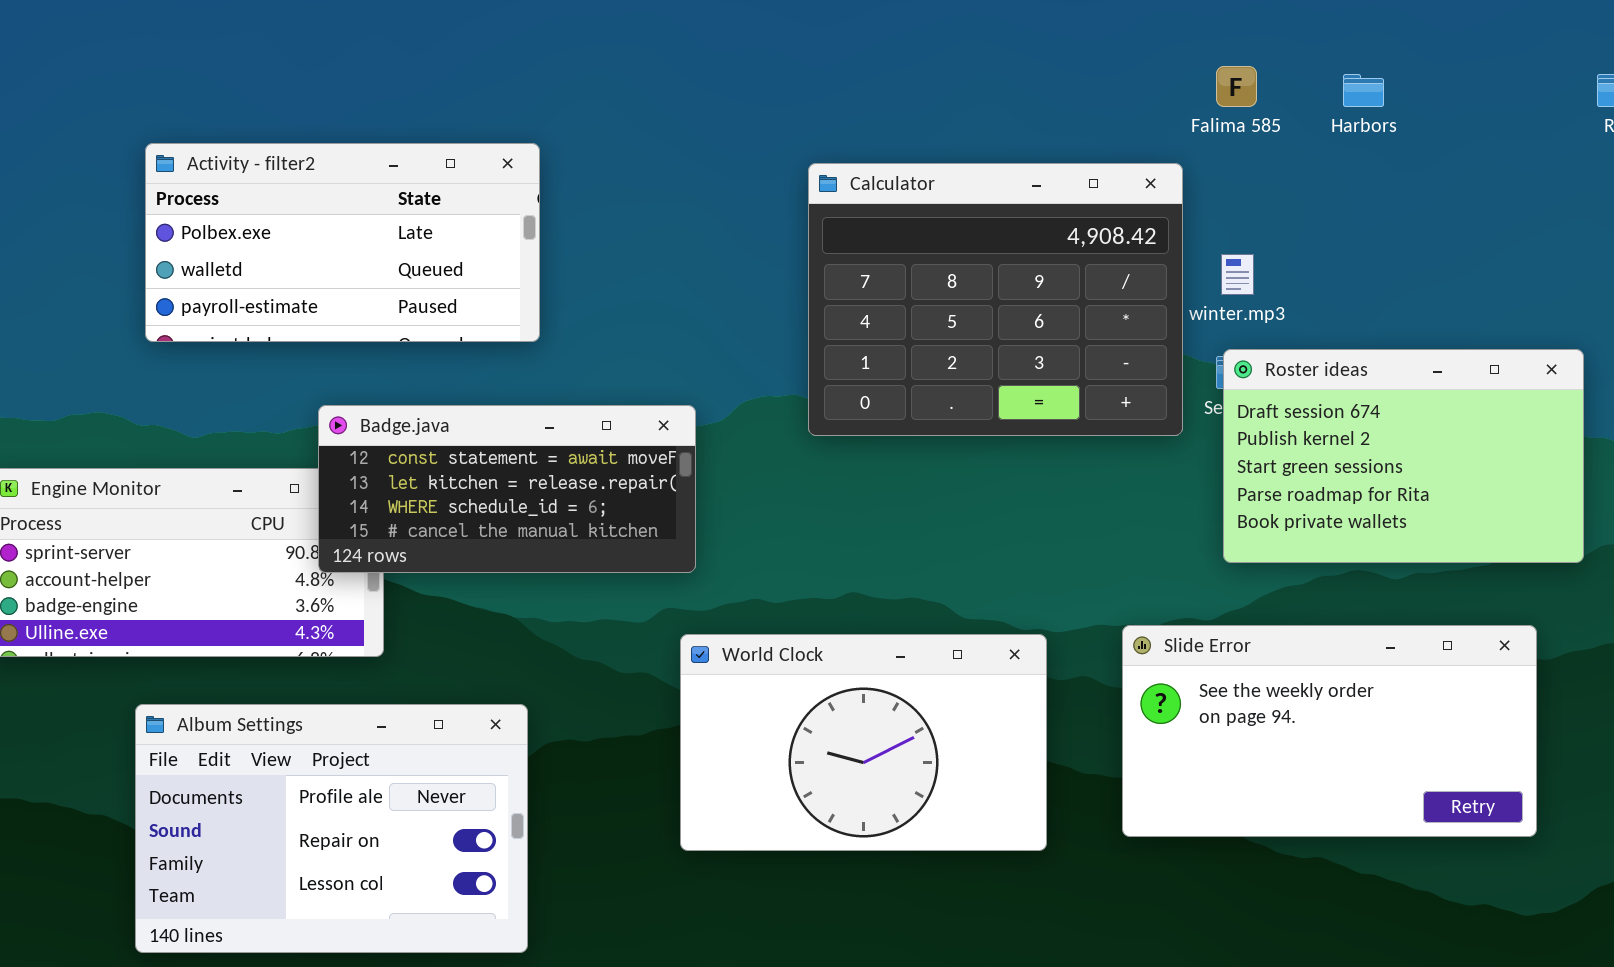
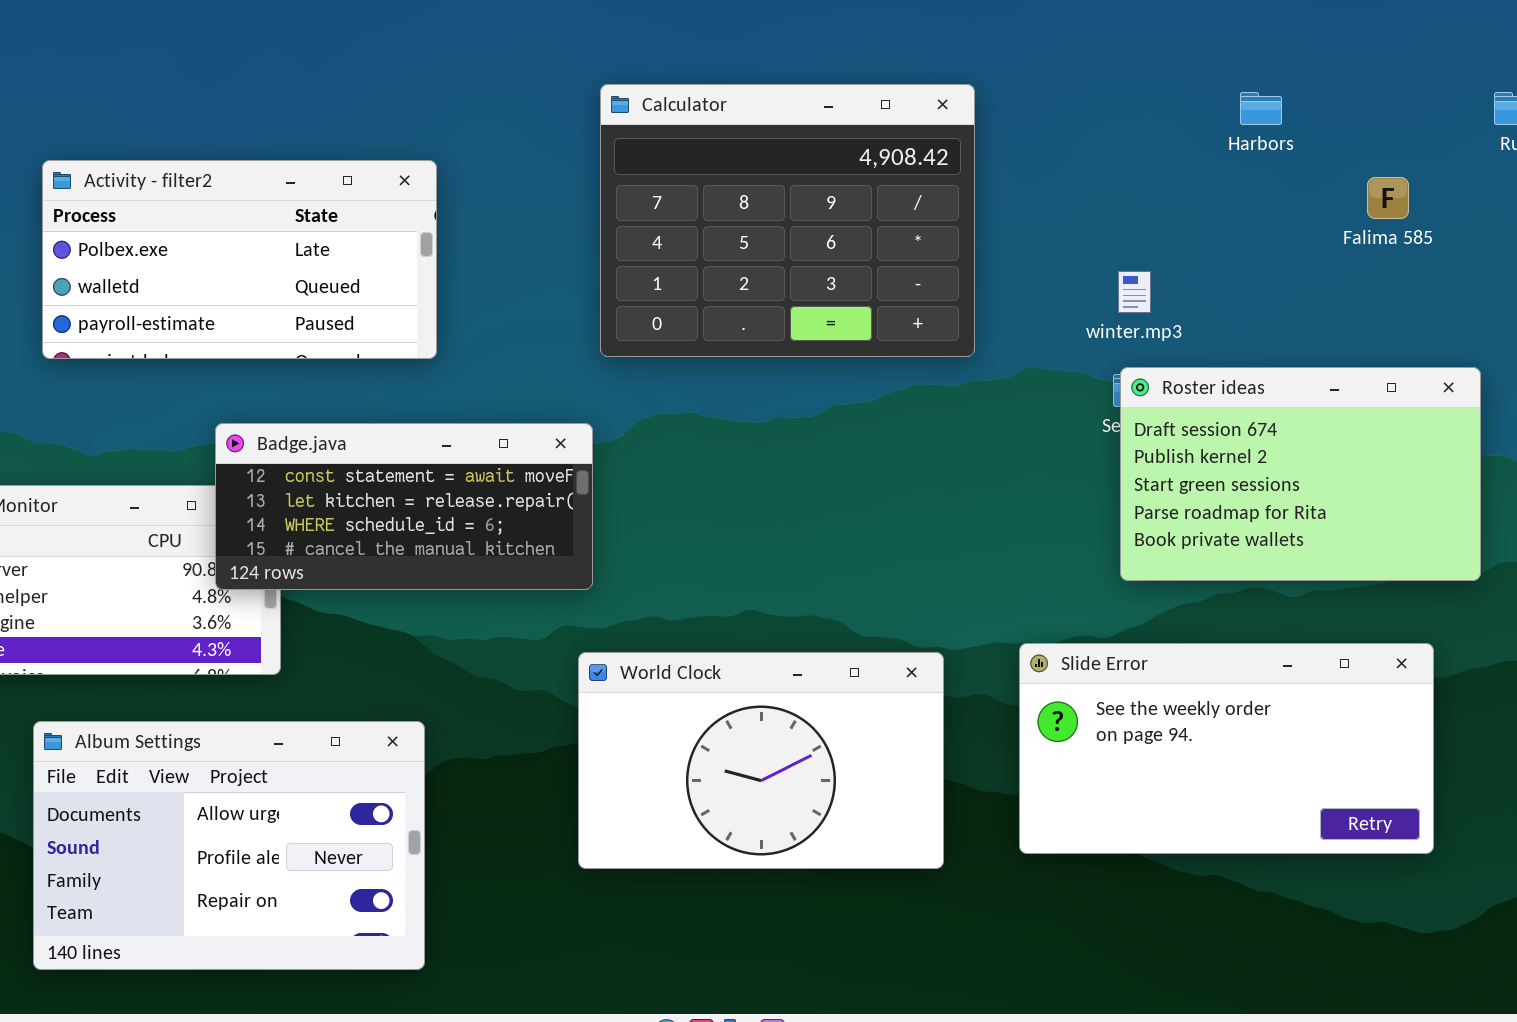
Falima 585: [1216,66,1257,107] -> [1367,177,1409,219], moved
Calculator: [808,163,1183,436] -> [600,84,975,357], moved
Album Settings: [135,704,528,953] -> [33,721,425,970], scrolled up 1 row

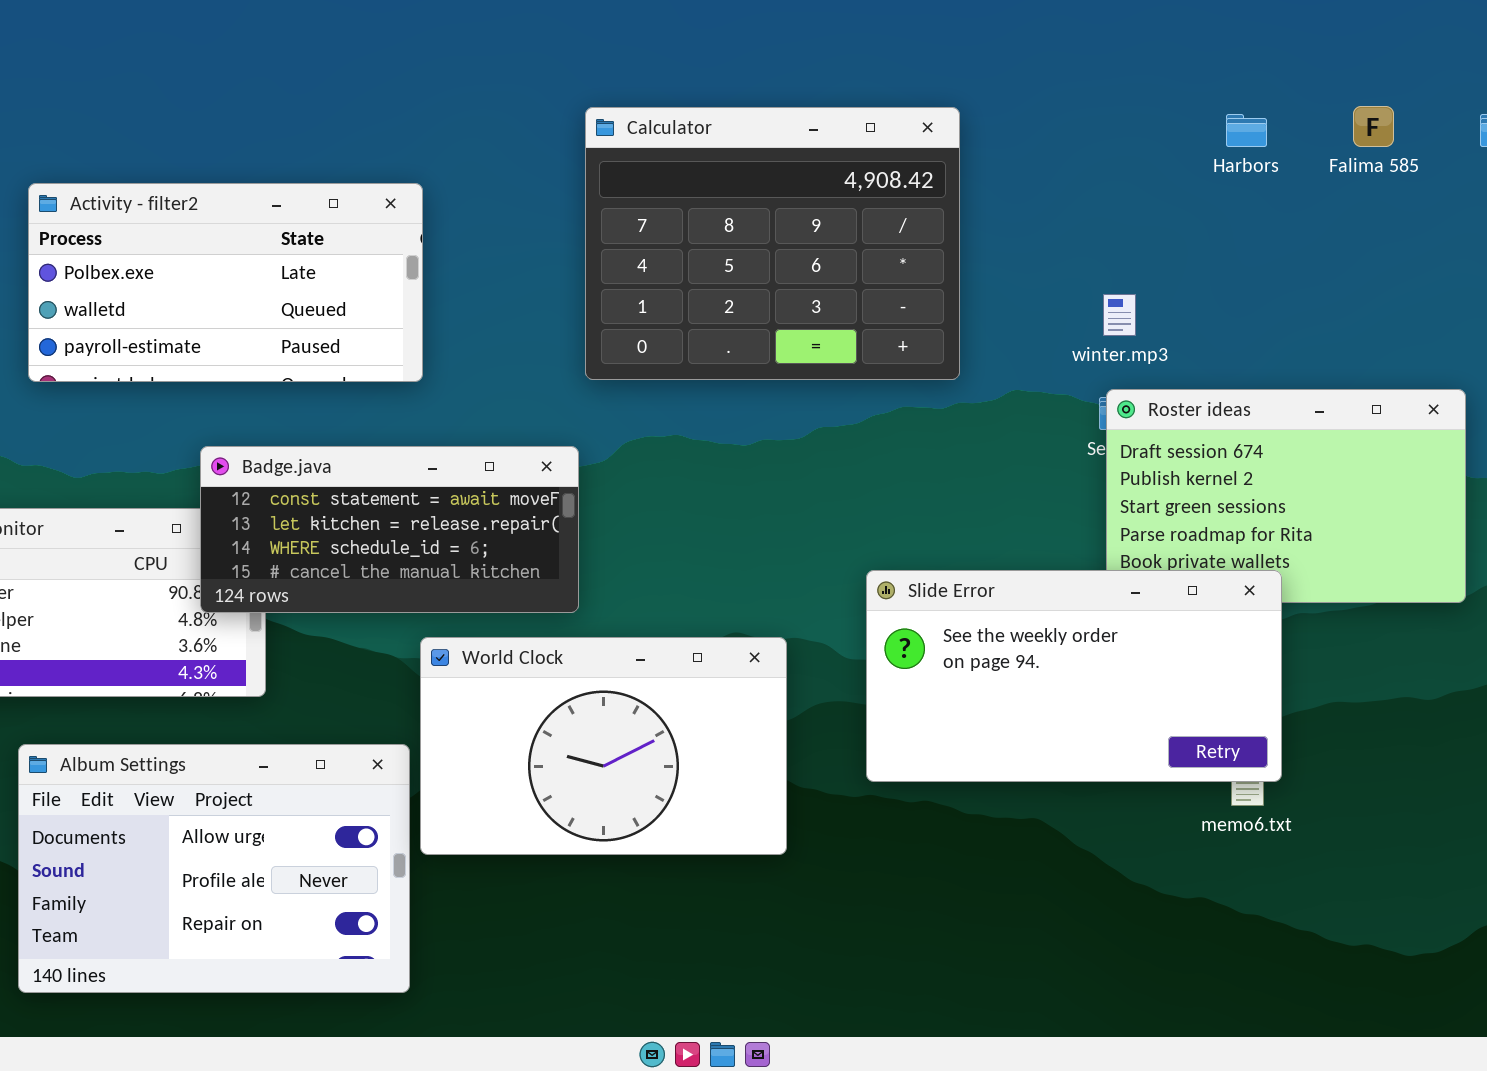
Falima 585: [1367,177,1409,219] -> [1353,106,1394,147], moved
Slide Error: [1019,643,1434,854] -> [866,570,1282,782], moved
World Clock: [578,652,944,869] -> [420,637,787,855], moved

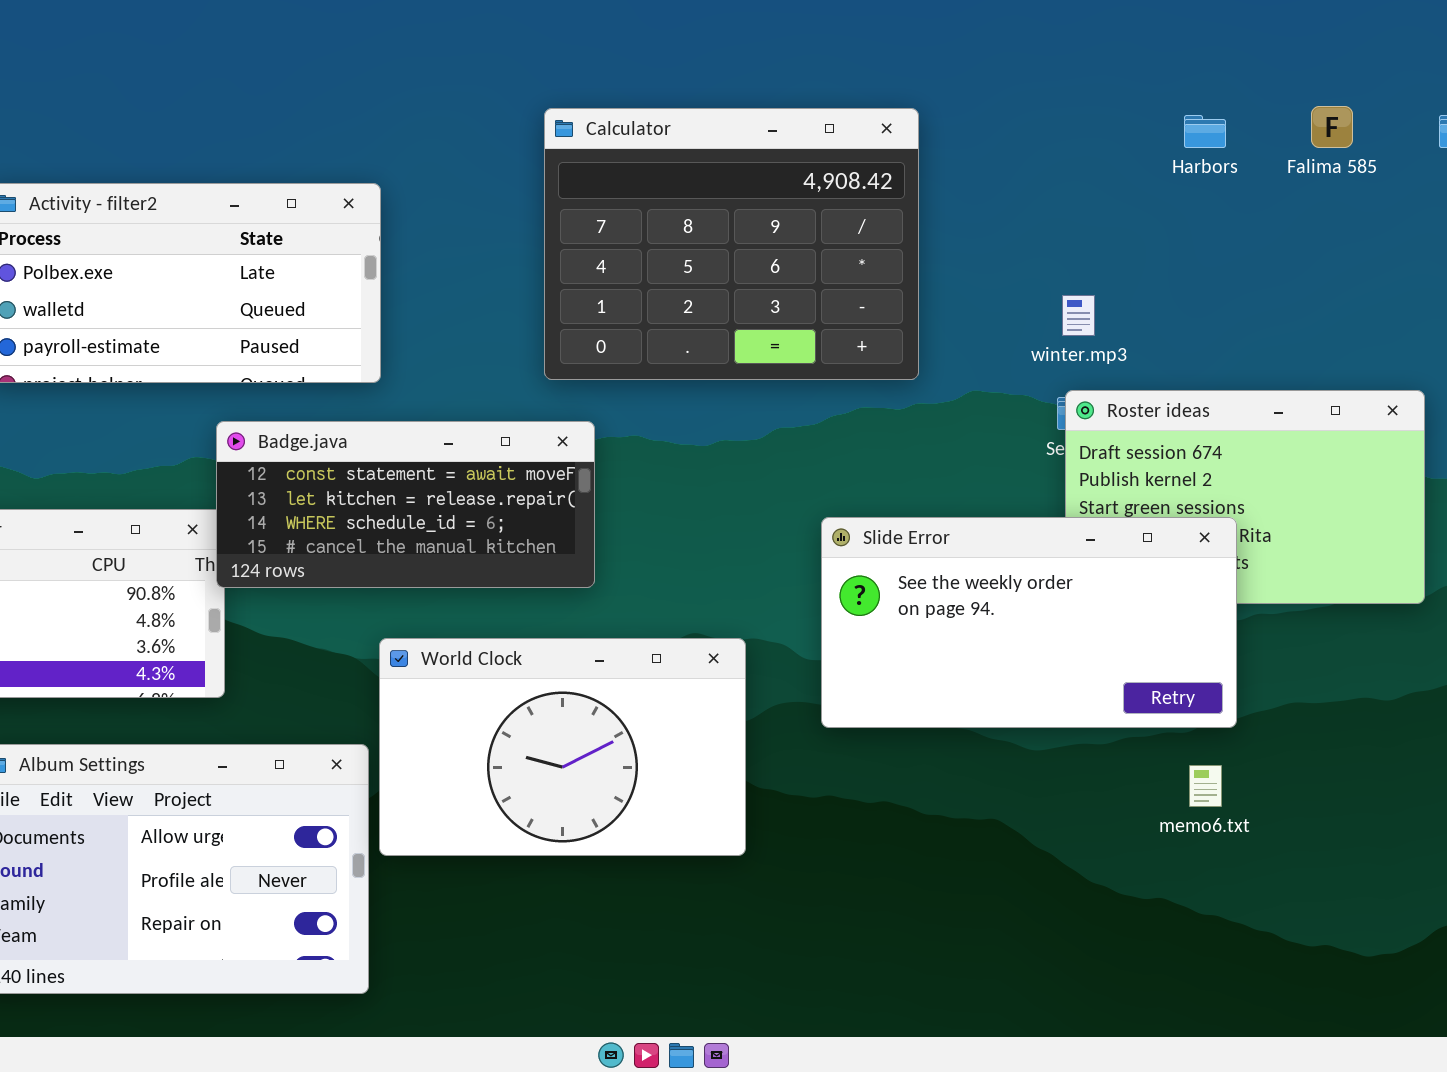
Badge.java: [200,446,579,613] -> [216,421,595,588], moved
Slide Error: [866,570,1282,782] -> [821,517,1237,728], moved

